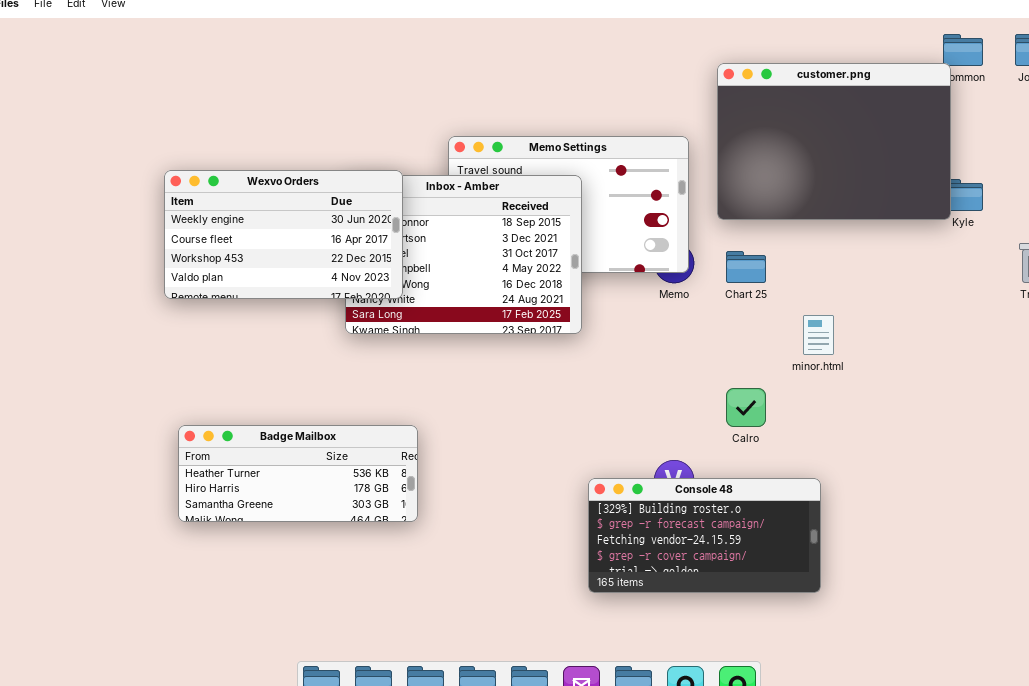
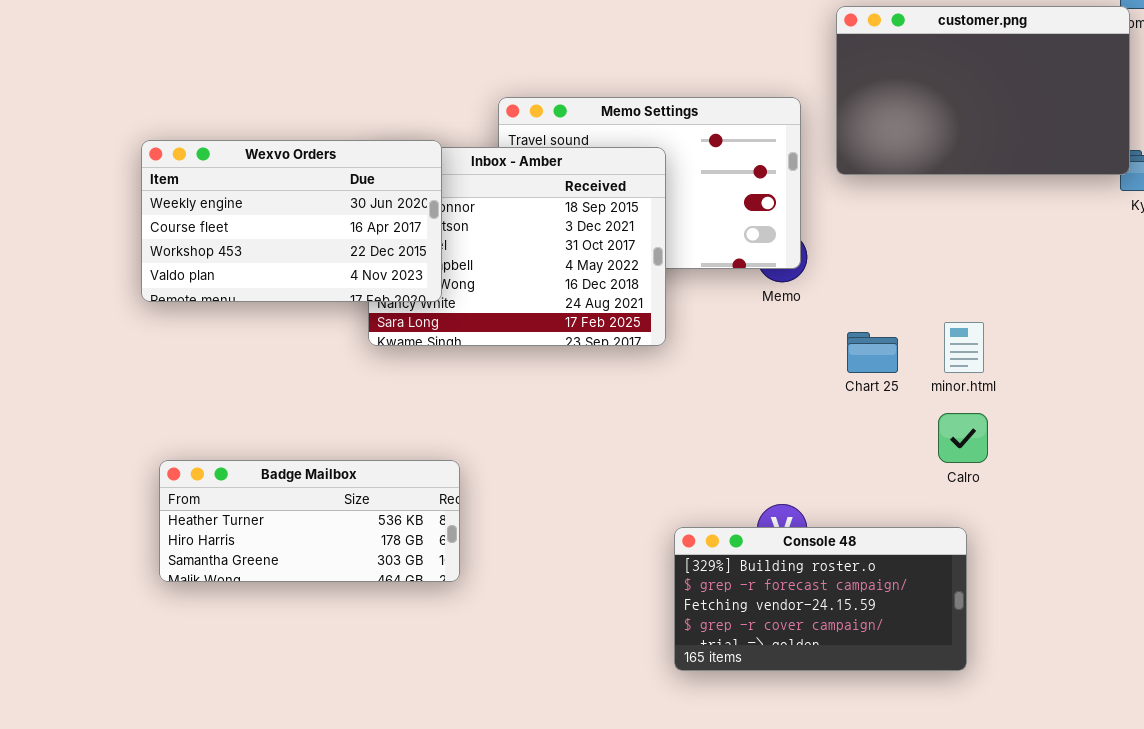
customer.png: [717,63,951,220] -> [836,6,1130,175], resized
Chart 25: [726,251,766,283] -> [847,332,898,373], moved
Calro: [726,388,766,427] -> [938,413,988,463], moved

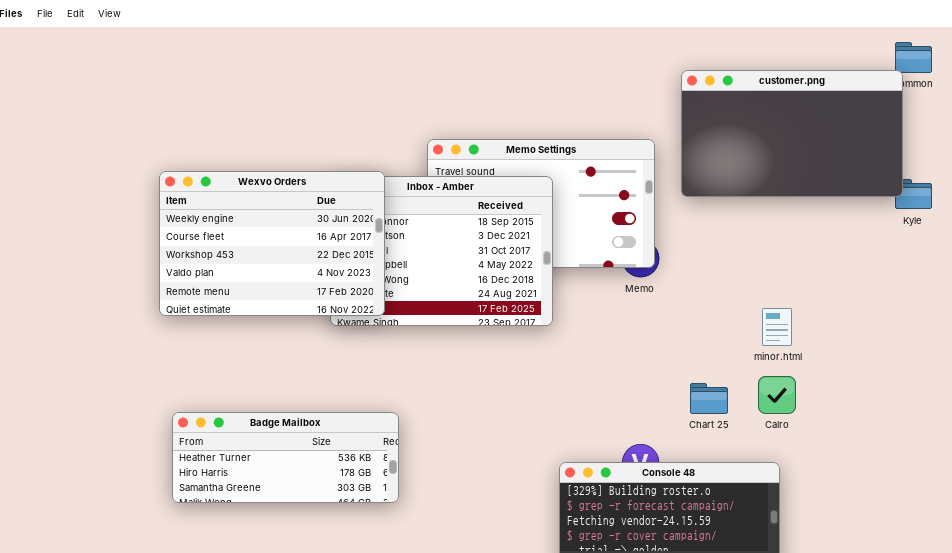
Wexvo Orders: [141,140,442,302] -> [159,171,385,316], resized
Chart 25: [847,332,898,373] -> [690,383,728,414], moved

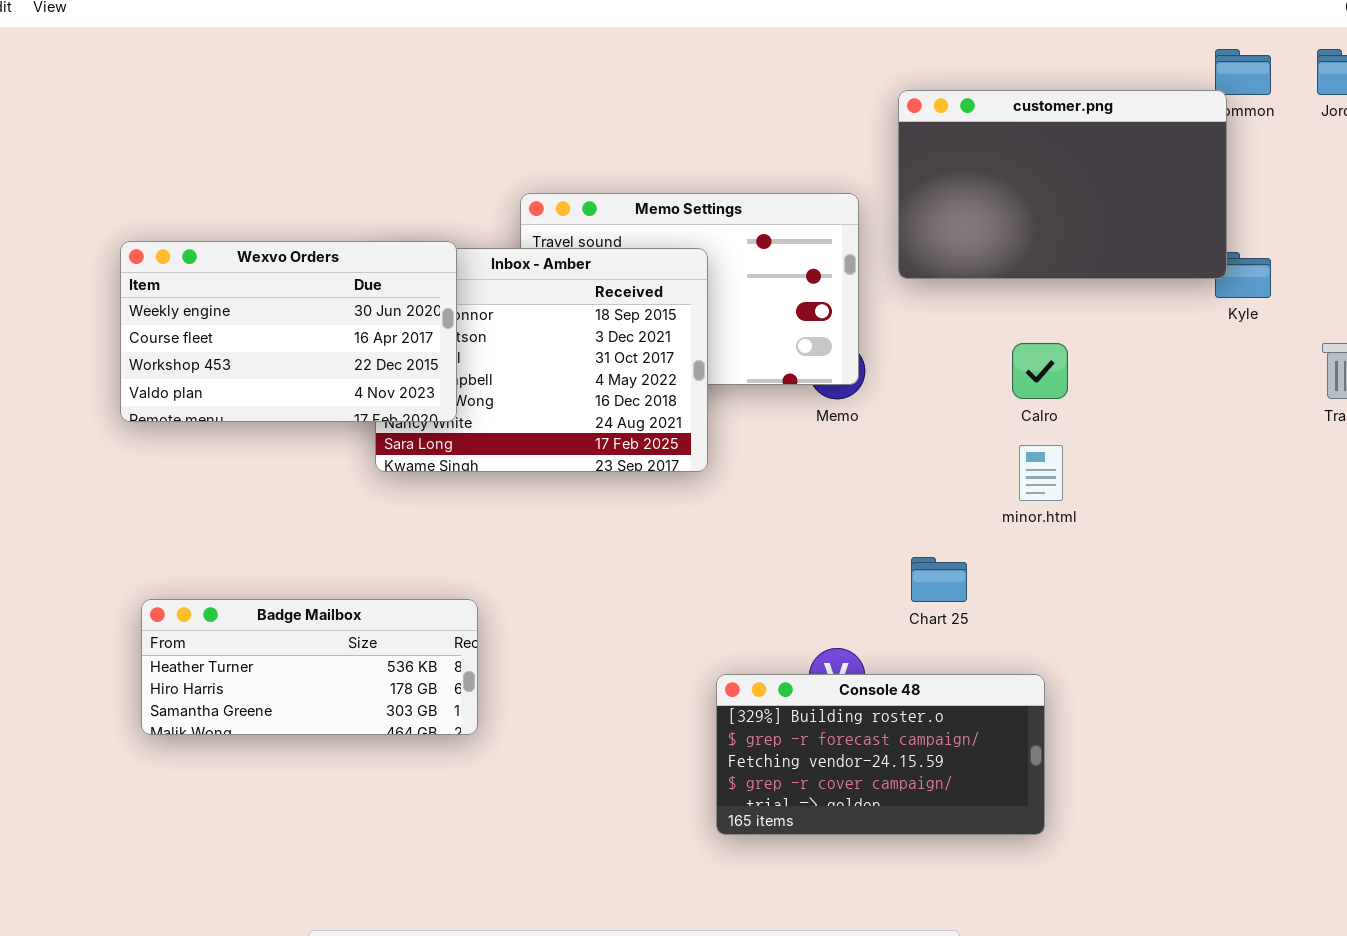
Wexvo Orders: [159,171,385,316] -> [120,241,457,422], resized
Calro: [758,376,796,414] -> [1012,343,1068,399], moved

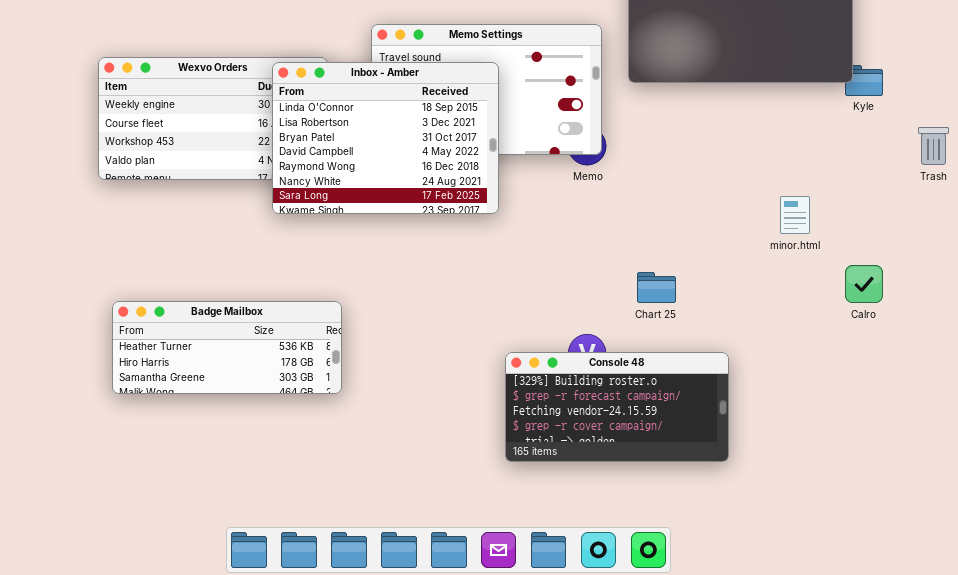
Inbox - Amber: [375,248,708,472] -> [272,62,499,214], raised
Calro: [1012,343,1068,399] -> [845,265,883,303], moved
minor.html: [1019,445,1063,501] -> [780,196,810,234], moved

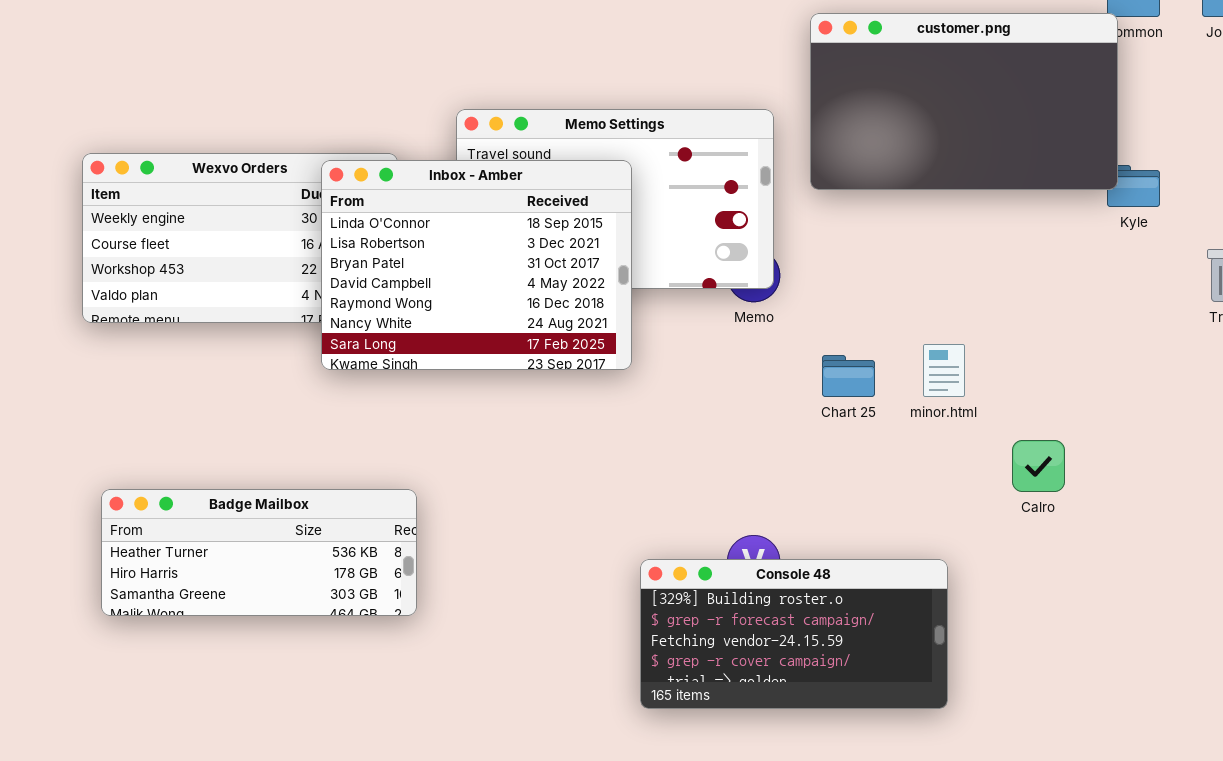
minor.html: [780,196,810,234] -> [923,344,965,397], moved
Calro: [845,265,883,303] -> [1012,440,1065,492], moved
Chart 25: [637,272,676,303] -> [822,355,875,397], moved

